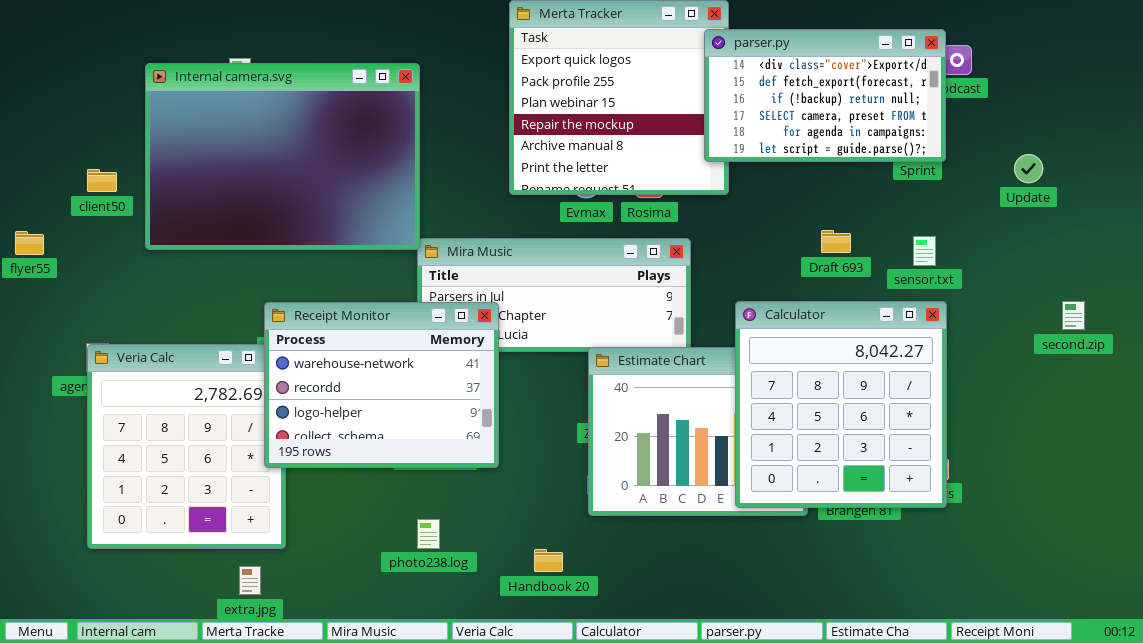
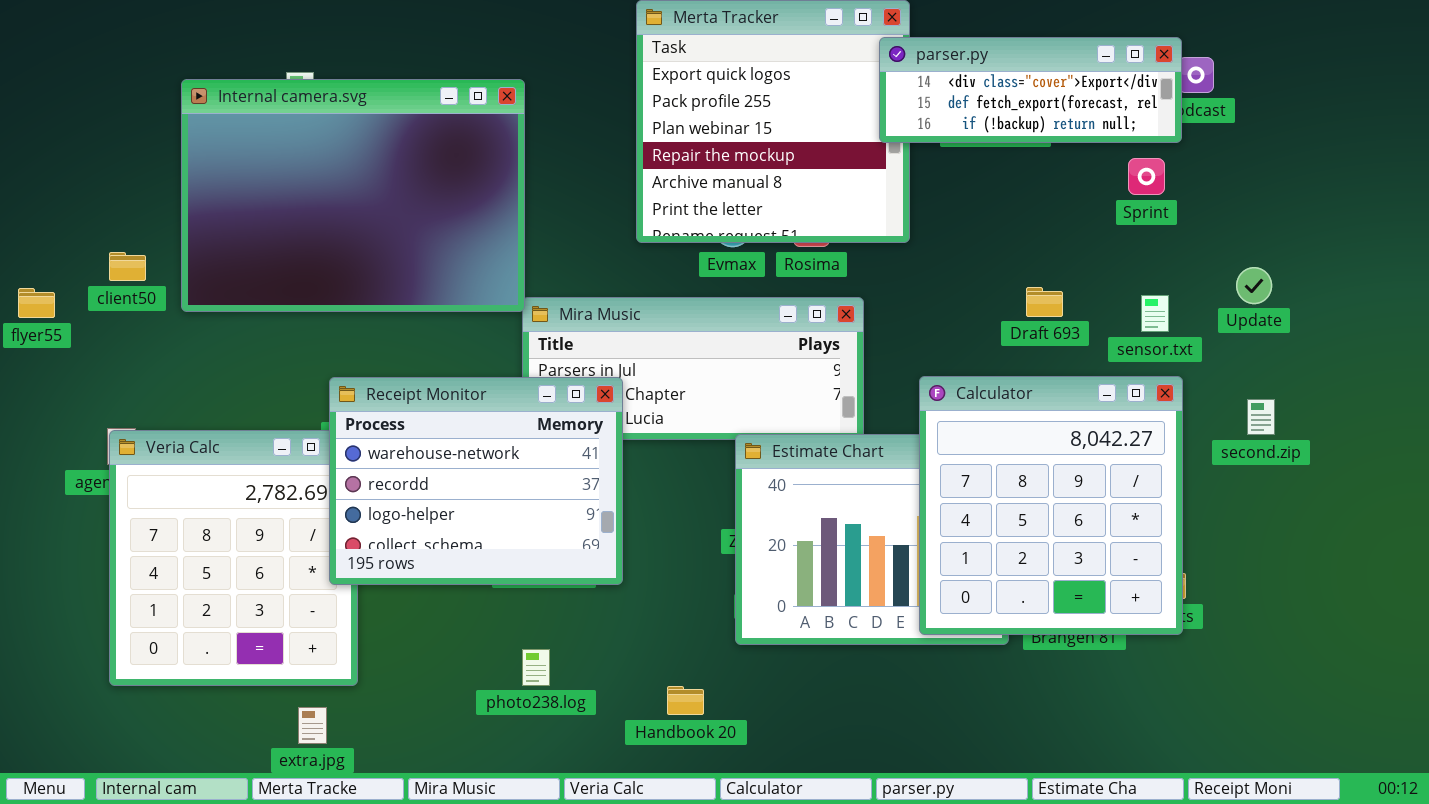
parser.py: [704,29,946,162] -> [879,37,1182,143], resized
Update: [1014,154,1043,183] -> [1236,267,1272,304], moved
client50: [87,169,117,192] -> [109,252,146,281], moved
second.zip: [1062,301,1085,330] -> [1247,399,1275,435], moved

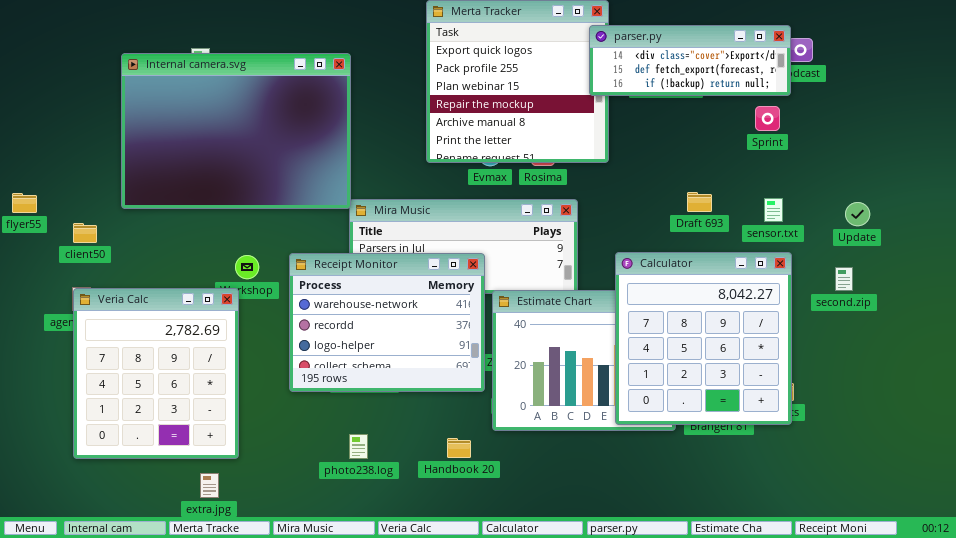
client50: [109,252,146,281] -> [73,223,97,243], moved
Update: [1236,267,1272,304] -> [845,202,870,226], moved
Receipt Monitor: [329,377,623,585] -> [289,253,485,392], moved
Handbook 20: [667,686,704,715] -> [447,438,471,458], moved

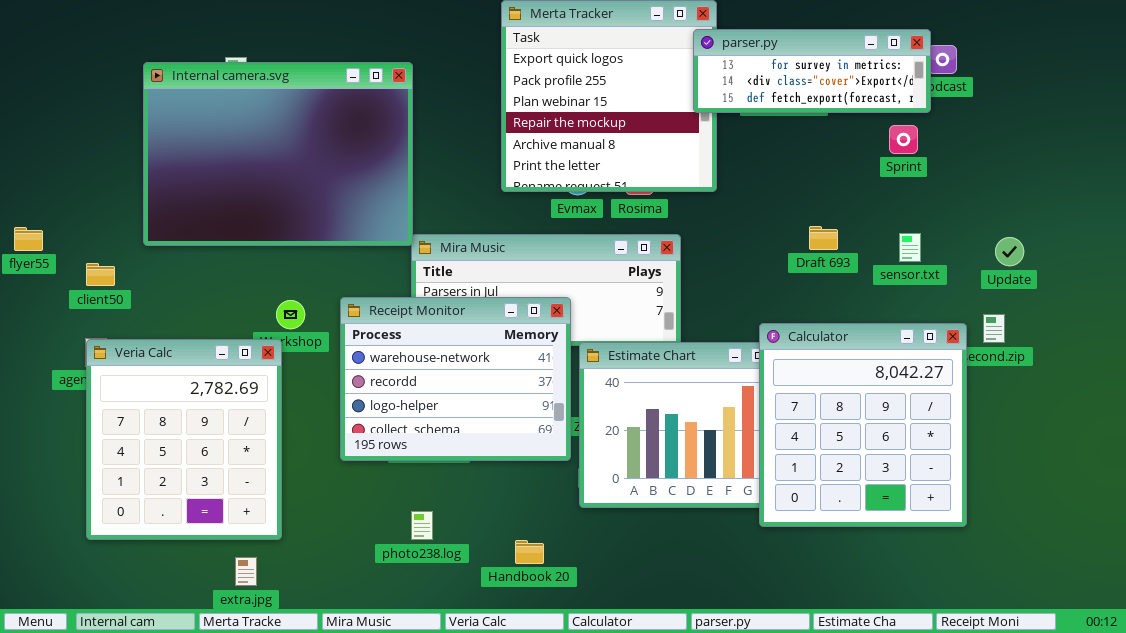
parser.py: [589,25,791,96] -> [693,29,931,113], scrolled up 1 row
Calculator: [615,252,792,425] -> [759,323,967,527], moved
Handbook 20: [447,438,471,458] -> [515,540,544,564], moved

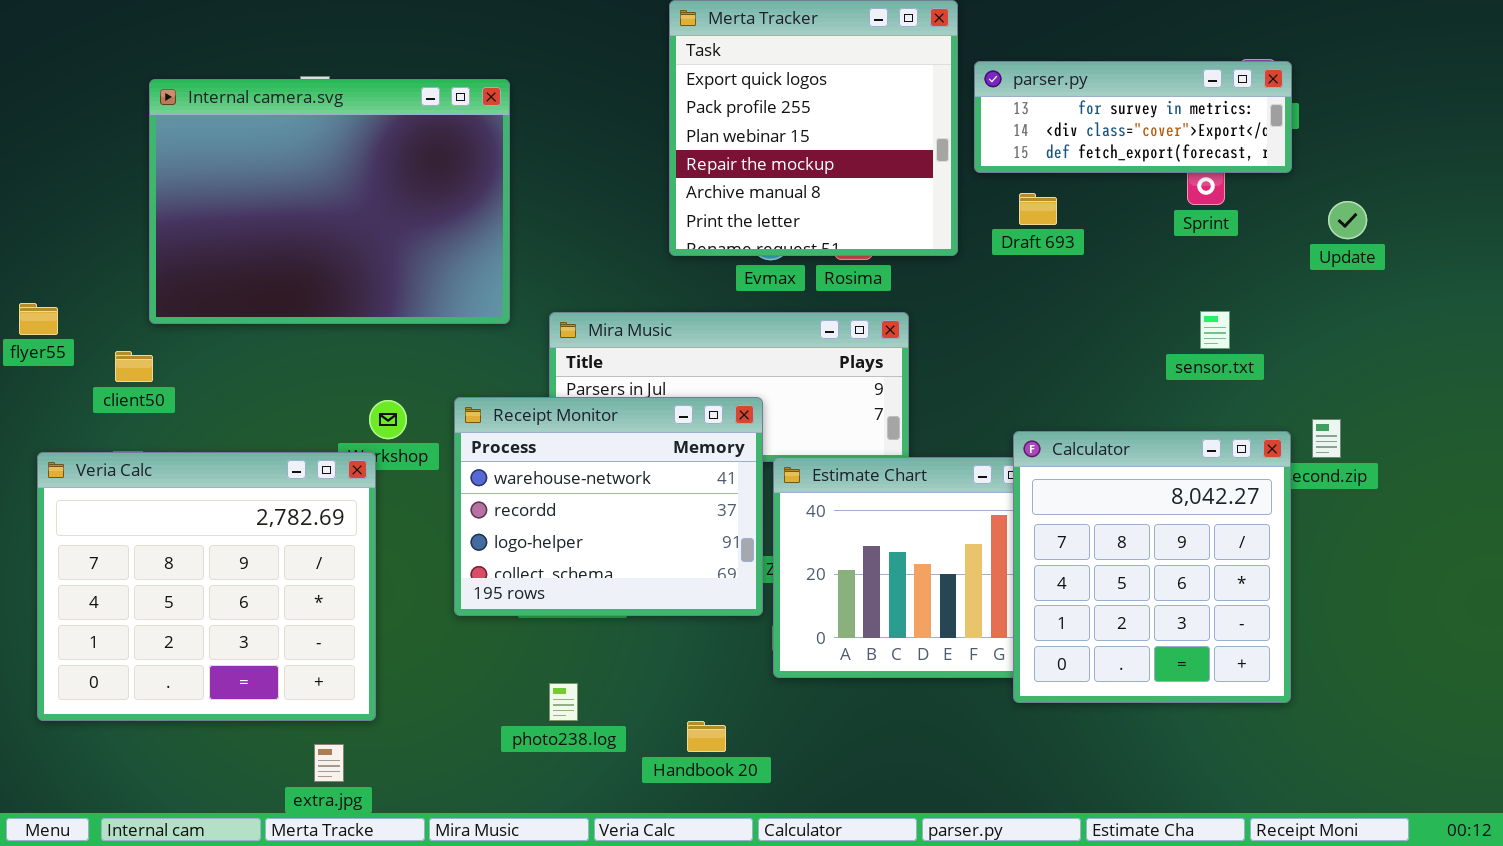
parser.py: [693,29,931,113] -> [974,61,1292,173], moved
Internal camera.svg: [143,62,413,246] -> [149,79,510,324], moved
Draft 693: [809,226,838,250] -> [1019,193,1057,225], moved
Update: [995,237,1024,266] -> [1328,201,1367,239], moved
Veria Calc: [86,339,282,540] -> [37,452,376,721], resized

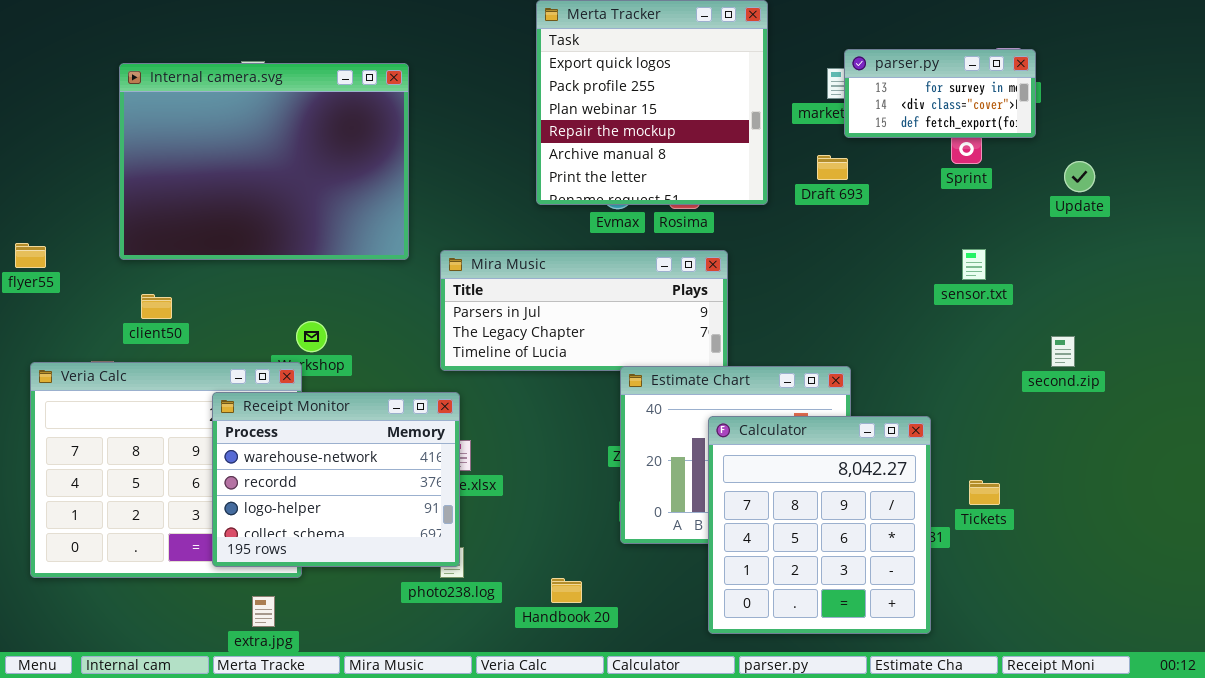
parser.py: [974,61,1292,173] -> [844,49,1036,138], resized
client50: [115,351,153,382] -> [141,294,172,319], moved
Receipt Monitor: [454,397,763,616] -> [212,392,460,567], moved
Calculator: [1013,431,1291,703] -> [708,416,931,634], moved

